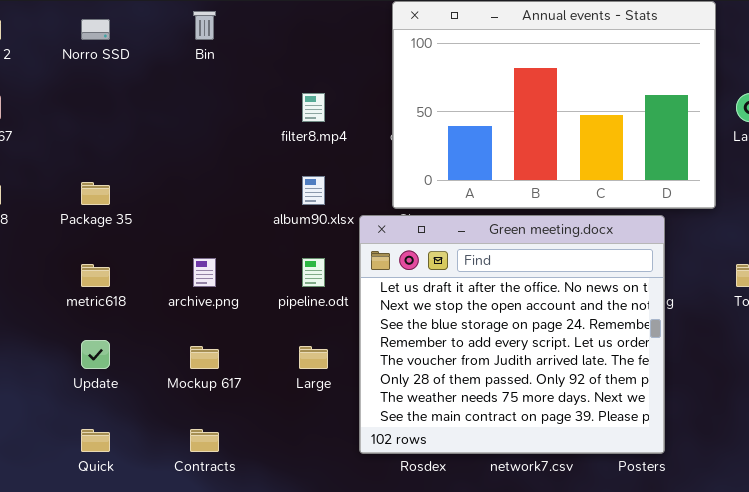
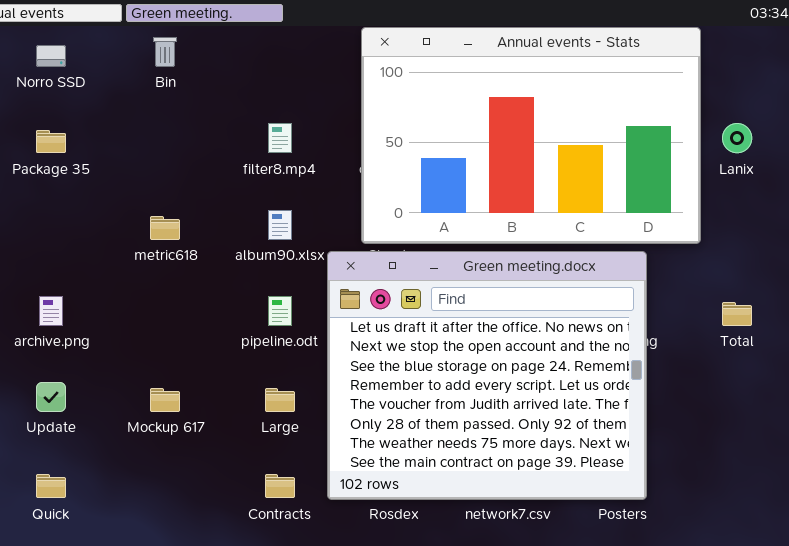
Package 35: [81,182,110,205] -> [36,130,66,153], moved
archive.png: [193,258,216,287] -> [39,296,63,326], moved
metric618: [81,264,110,287] -> [150,216,180,240], moved
Contracts: [190,429,219,452] -> [265,474,295,498], moved

